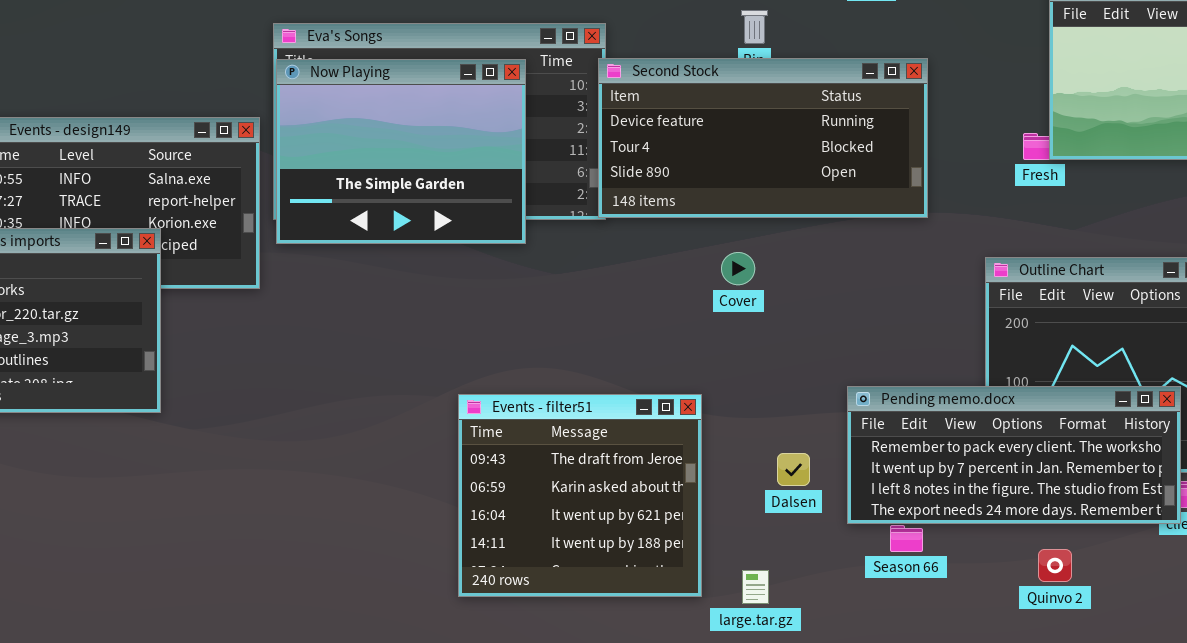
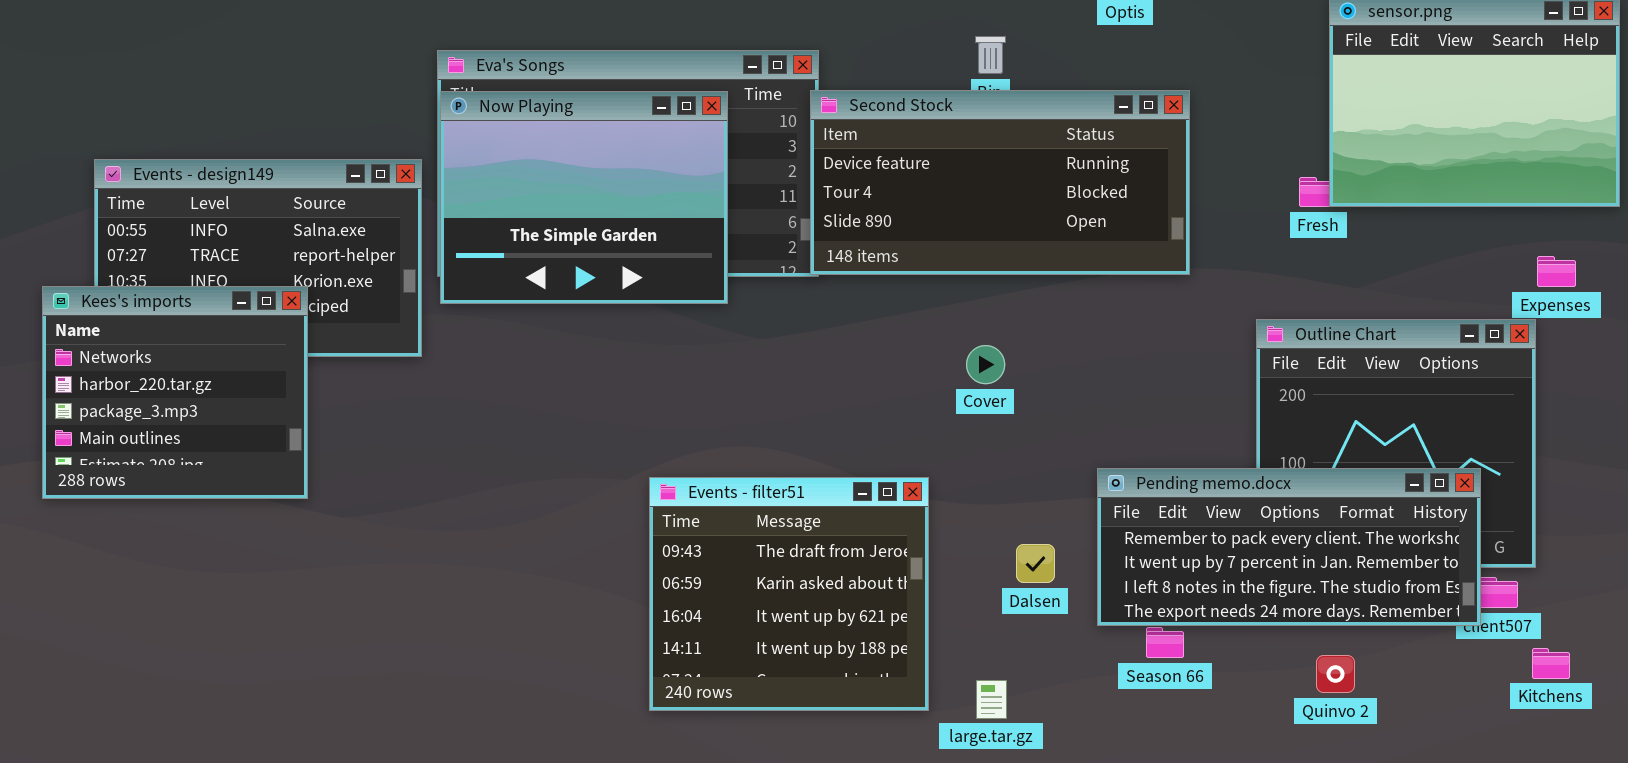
Cover: [721,252,755,285] -> [966,345,1005,384], moved

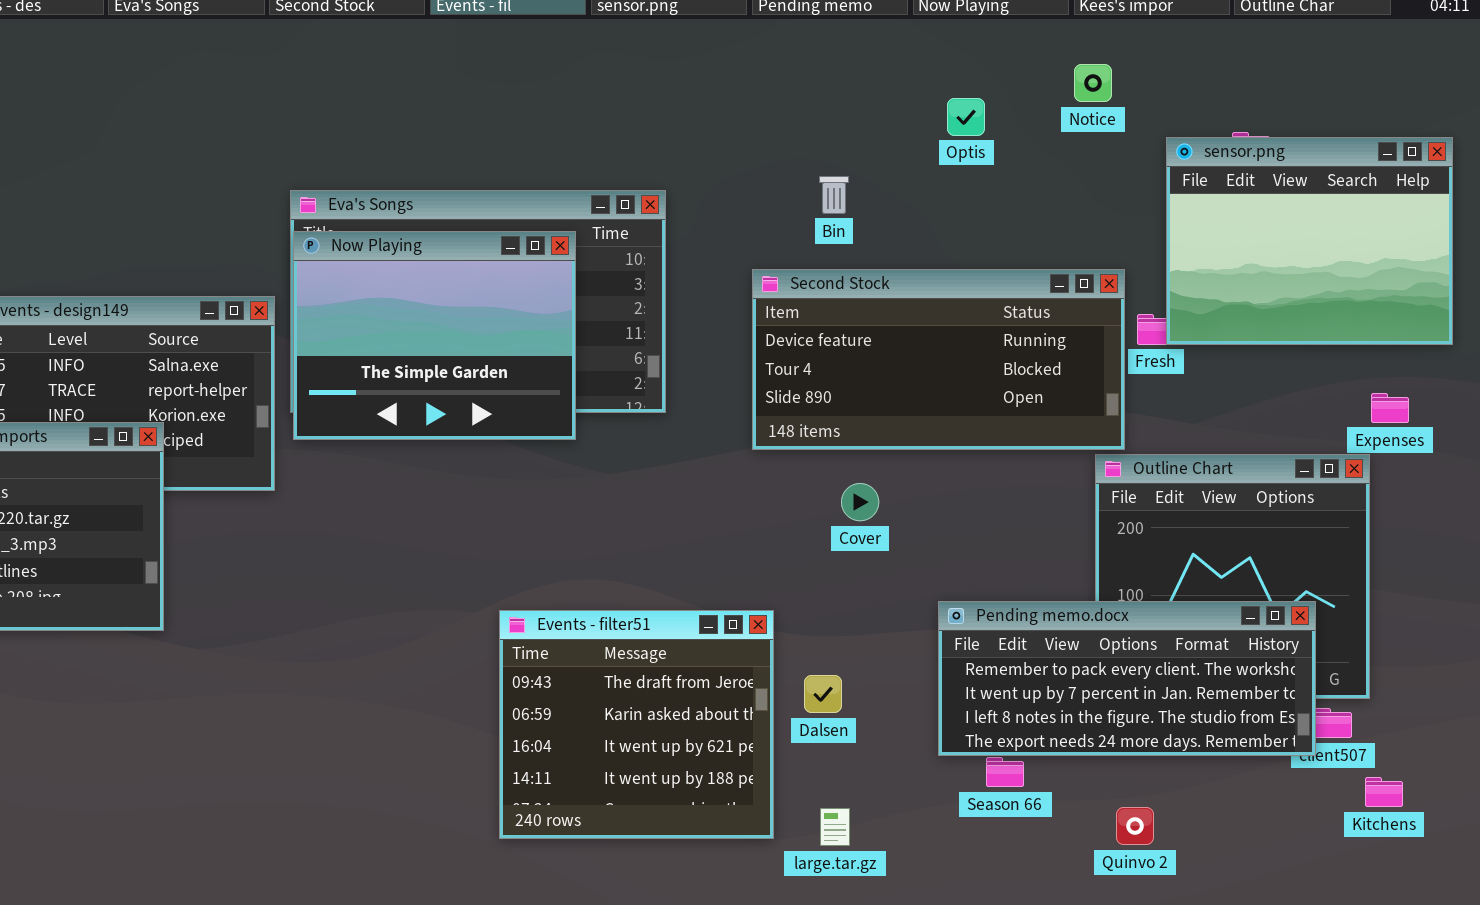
Second Stock: [810,90,1190,275] -> [752,269,1125,450], moved
Cover: [966,345,1005,384] -> [841,483,879,521], moved
Dalsen: [1016,544,1055,583] -> [804,675,842,713], moved
Quinvo 2: [1316,655,1355,693] -> [1116,807,1154,845], moved

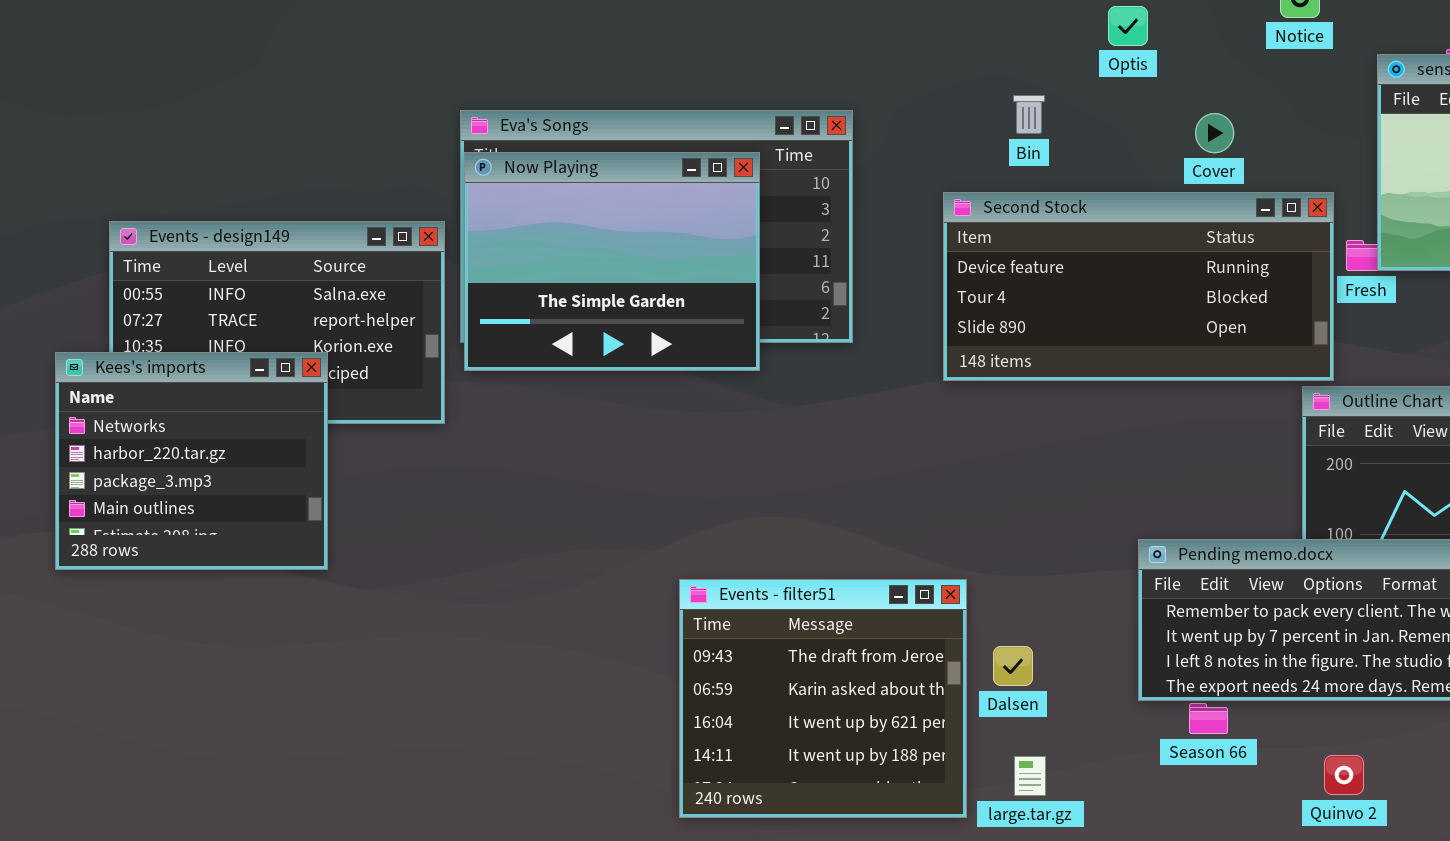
Optis: [947,98,985,136] -> [1108,6,1148,46], moved
Cover: [841,483,879,521] -> [1195,113,1234,153], moved
Events - filter51: [499,610,774,839] -> [679,579,967,818], moved
Dalsen: [804,675,842,713] -> [993,646,1033,686], moved

